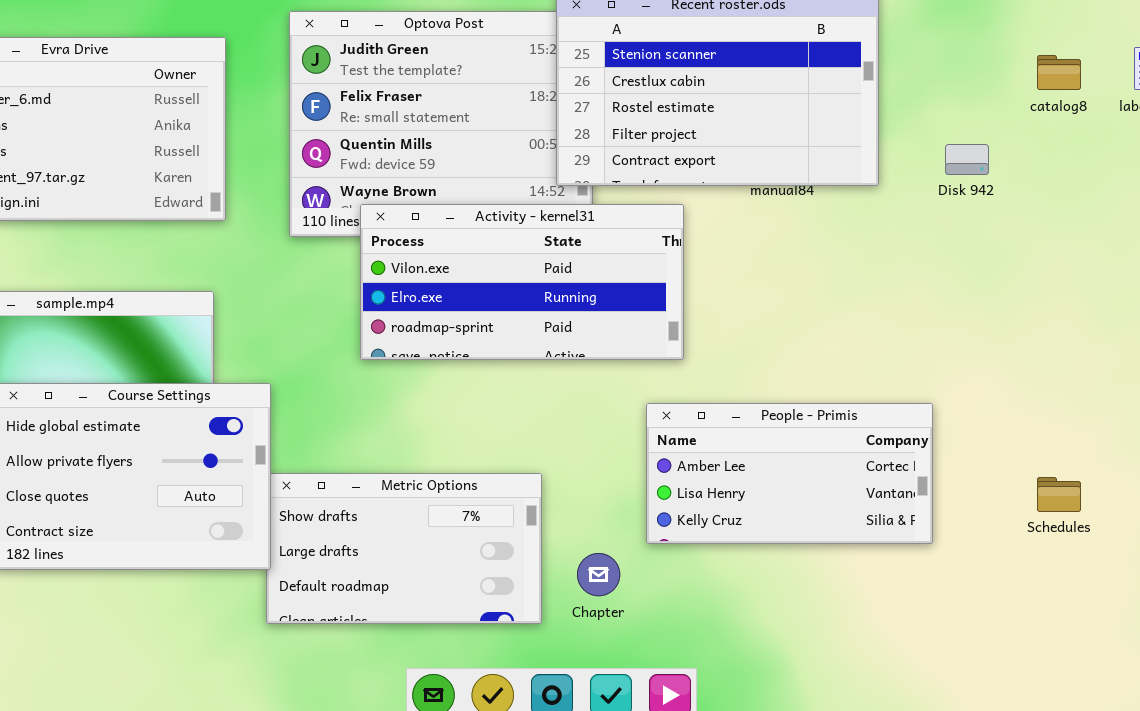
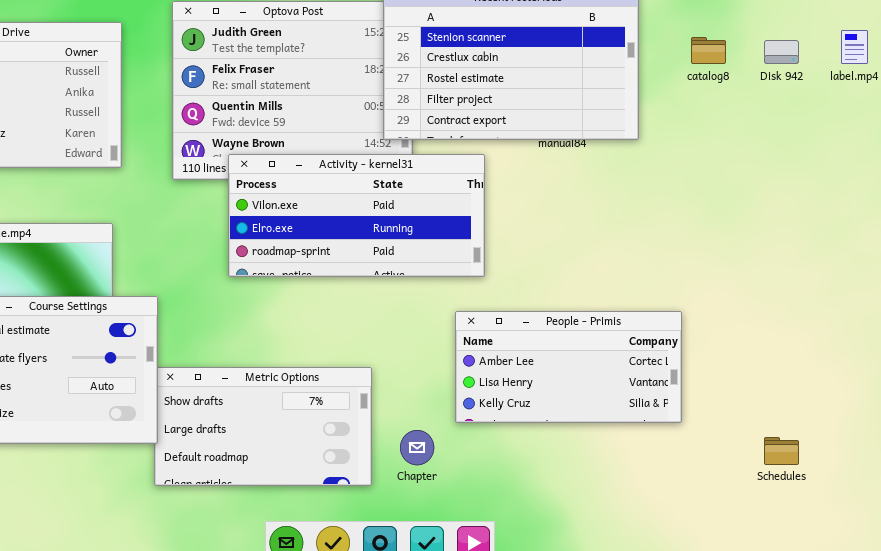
catalog8: [1037,55,1081,90] -> [691,37,726,64], moved
Disk 942: [945,144,989,175] -> [764,40,799,64], moved
Schedules: [1037,477,1081,512] -> [764,437,799,465], moved

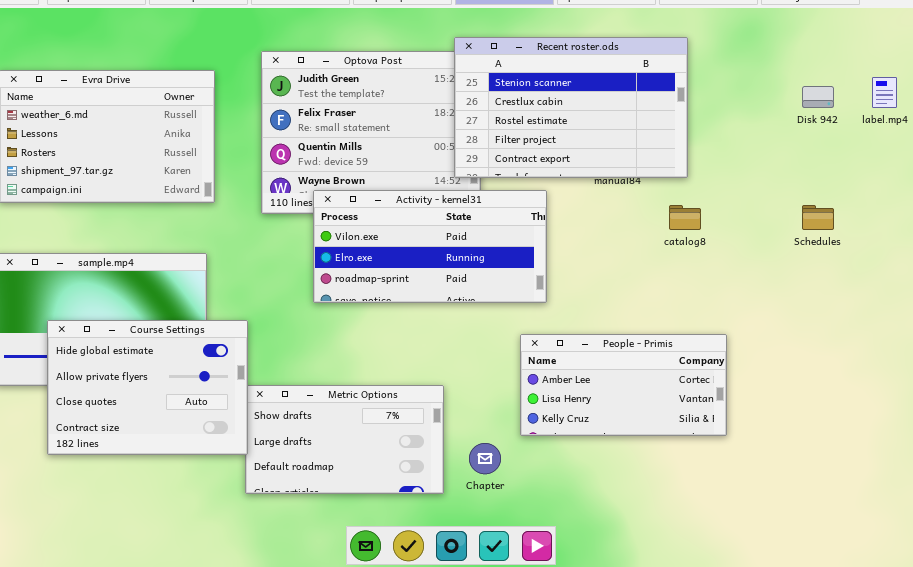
catalog8: [691,37,726,64] -> [669,205,701,230], moved
Schedules: [764,437,799,465] -> [802,205,834,230], moved

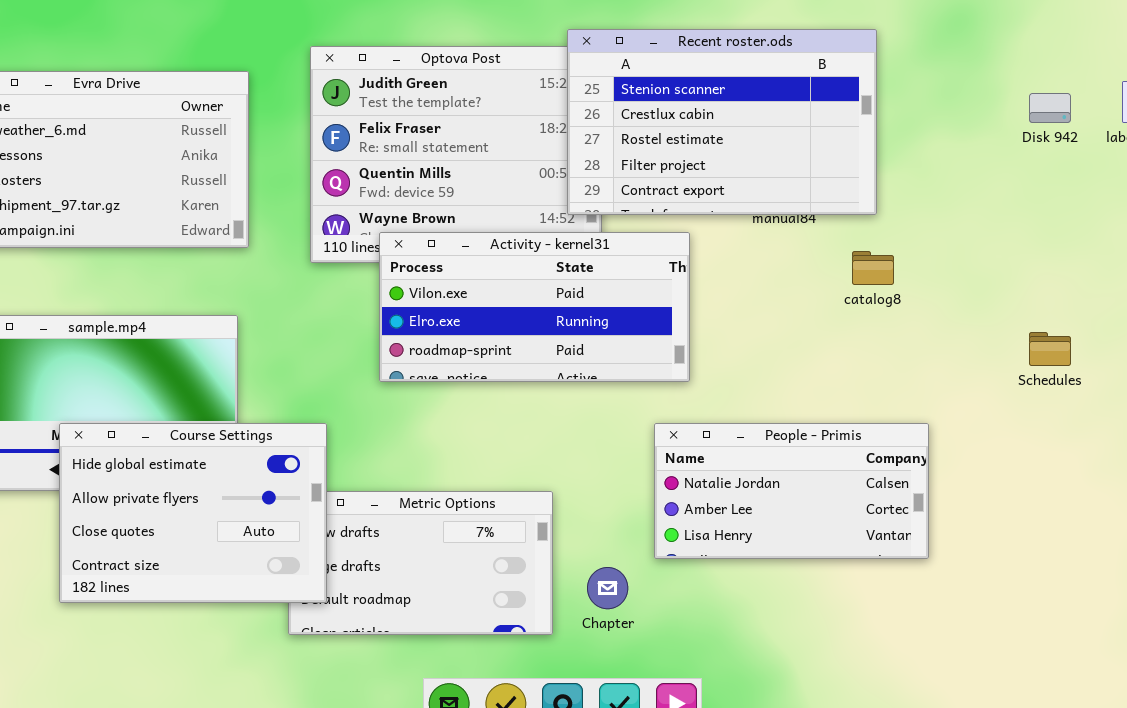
Schedules: [802,205,834,230] -> [1029,332,1071,366], moved
Course Settings: [47,320,248,455] -> [59,423,327,603], moved
People - Primis: [520,334,727,436] -> [654,423,929,559], scrolled up 1 row

